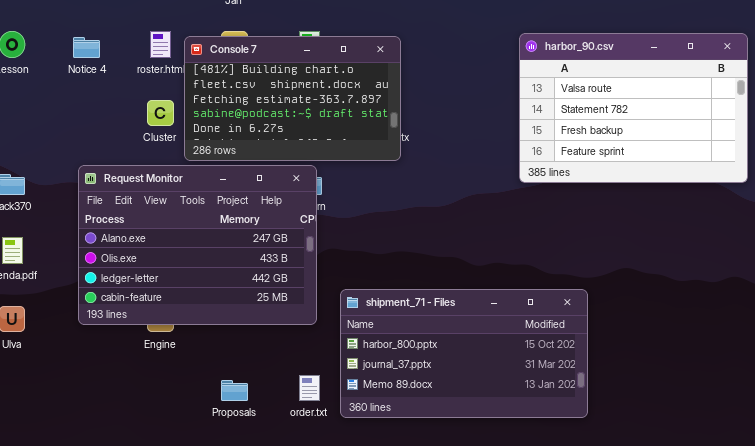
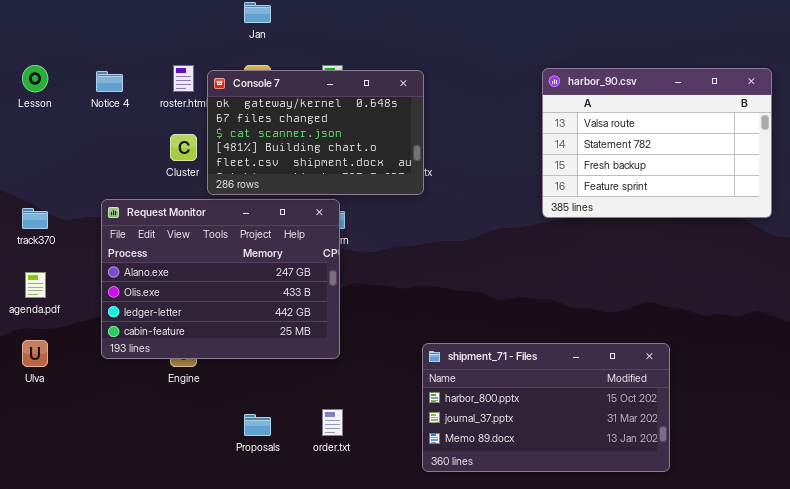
Console 7: [184,36,401,161] -> [207,70,424,195], scrolled up 3 rows
shipment_71 - Files: [340,289,588,418] -> [422,343,670,472], moved

